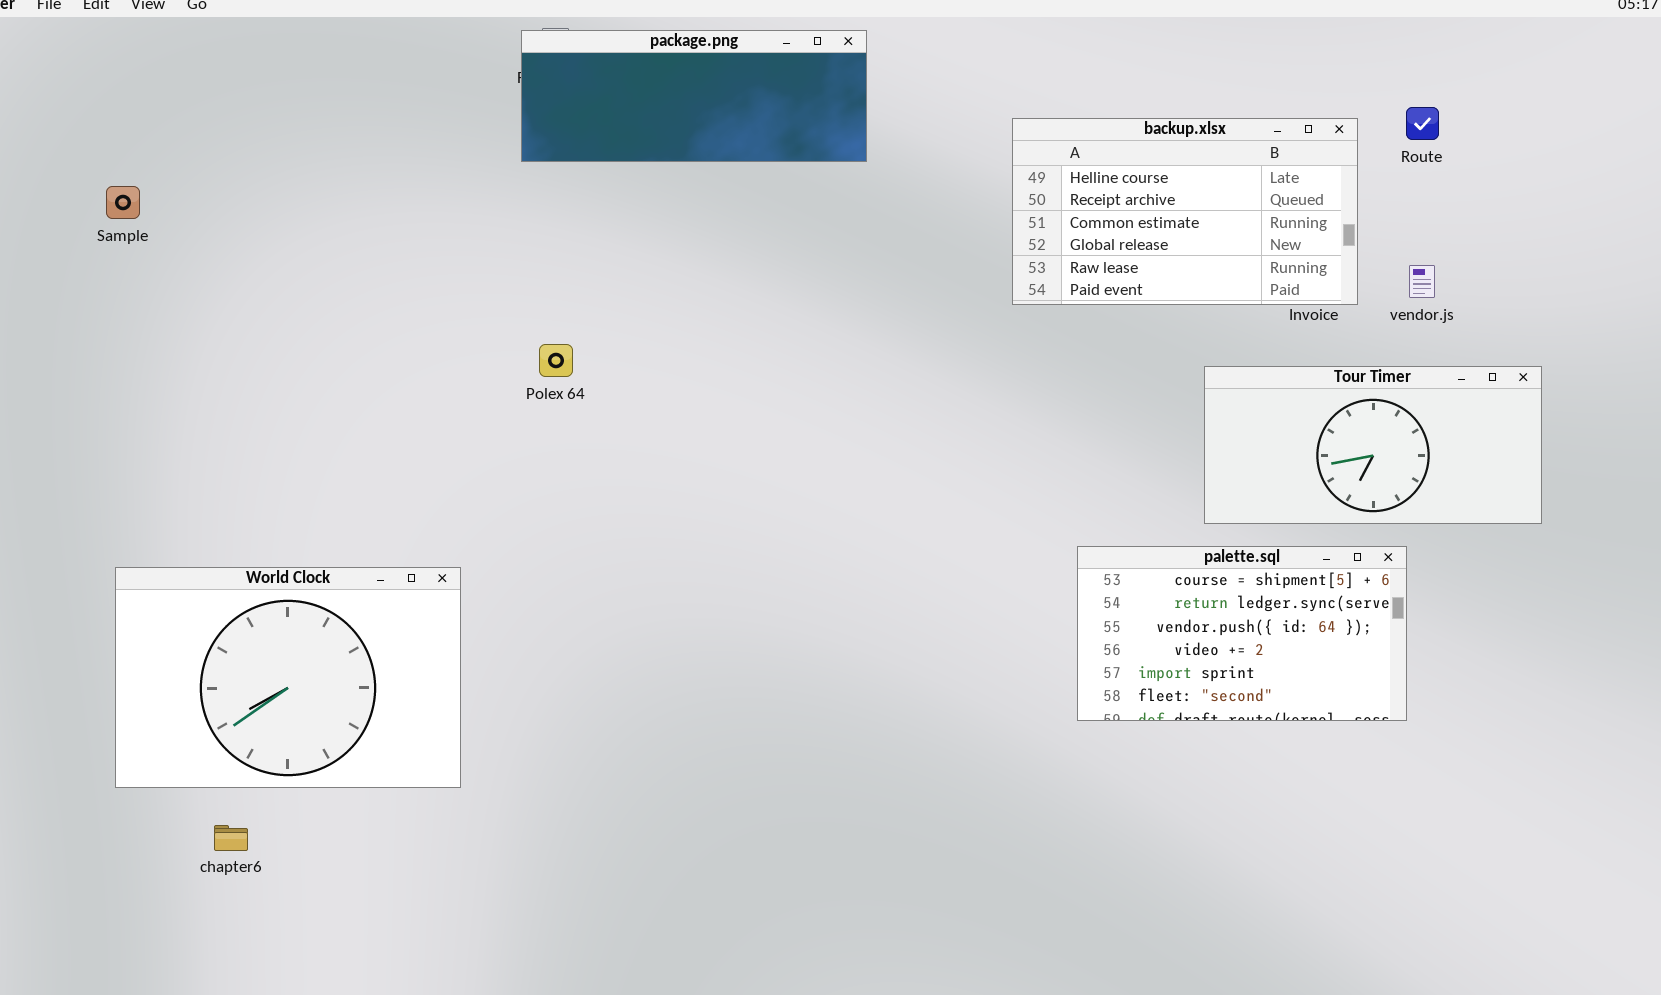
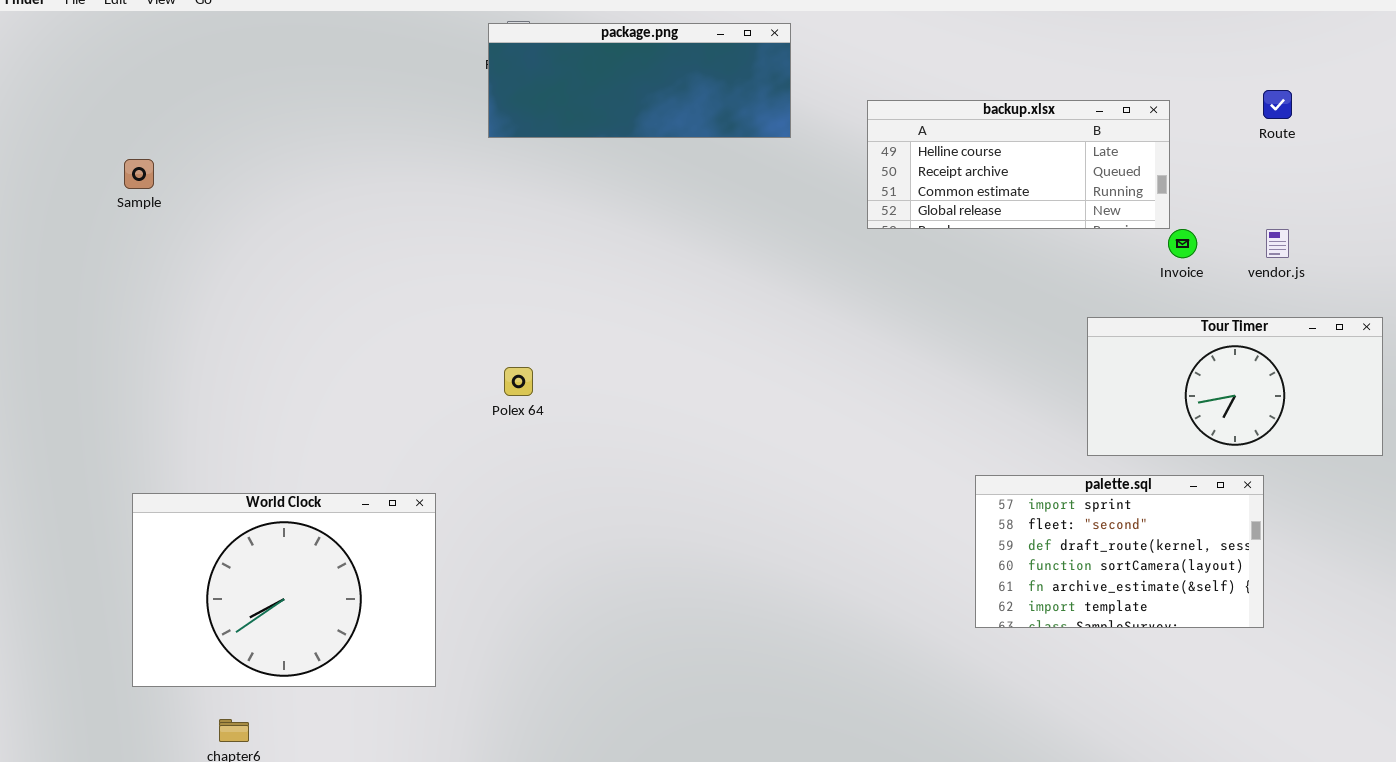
backup.xlsx: [1012,118,1358,305] -> [867,100,1170,229], moved, resized
Polex 64: [539,344,573,377] -> [504,367,533,396], moved
palette.sql: [1077,546,1407,721] -> [975,475,1264,628], scrolled down 4 rows

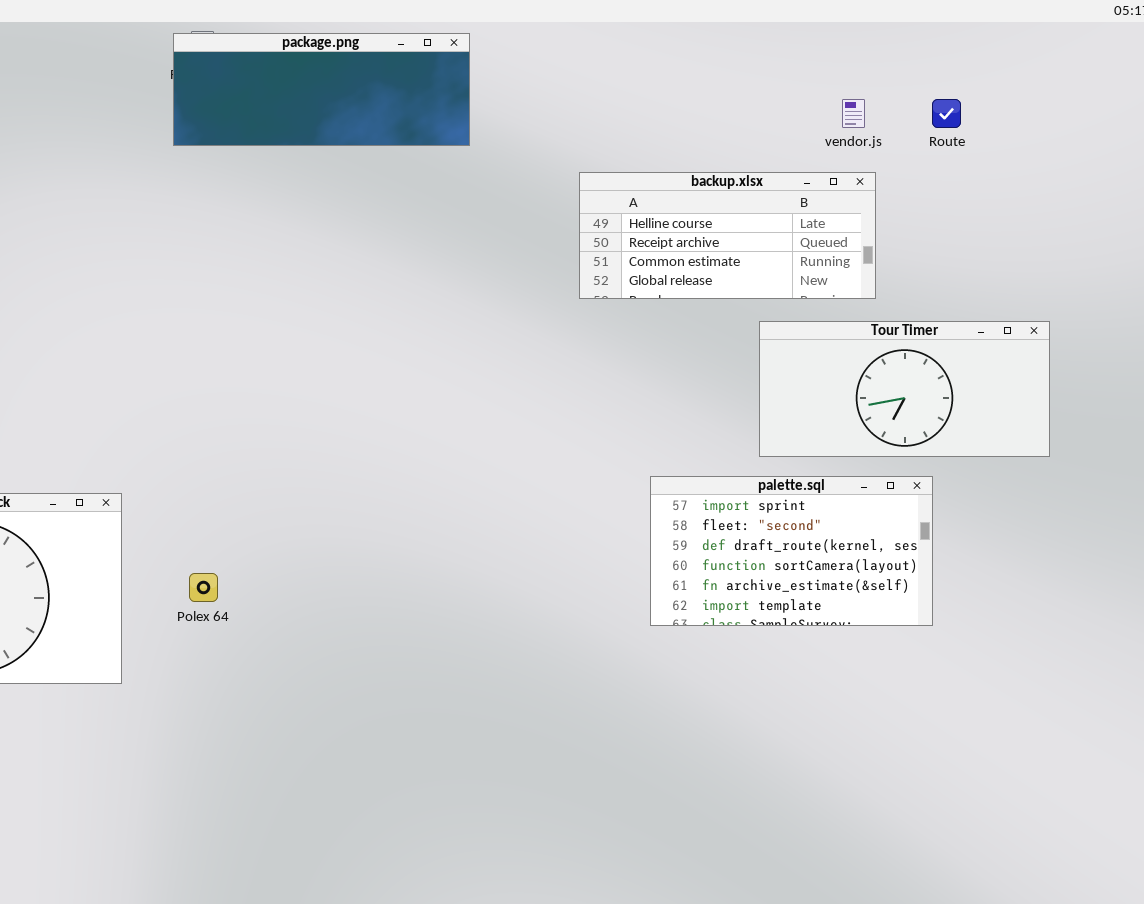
backup.xlsx: [867,100,1170,229] -> [579,172,876,299], moved
vendor.js: [1266,229,1289,258] -> [842,99,865,128], moved
Polex 64: [504,367,533,396] -> [189,573,218,602], moved

